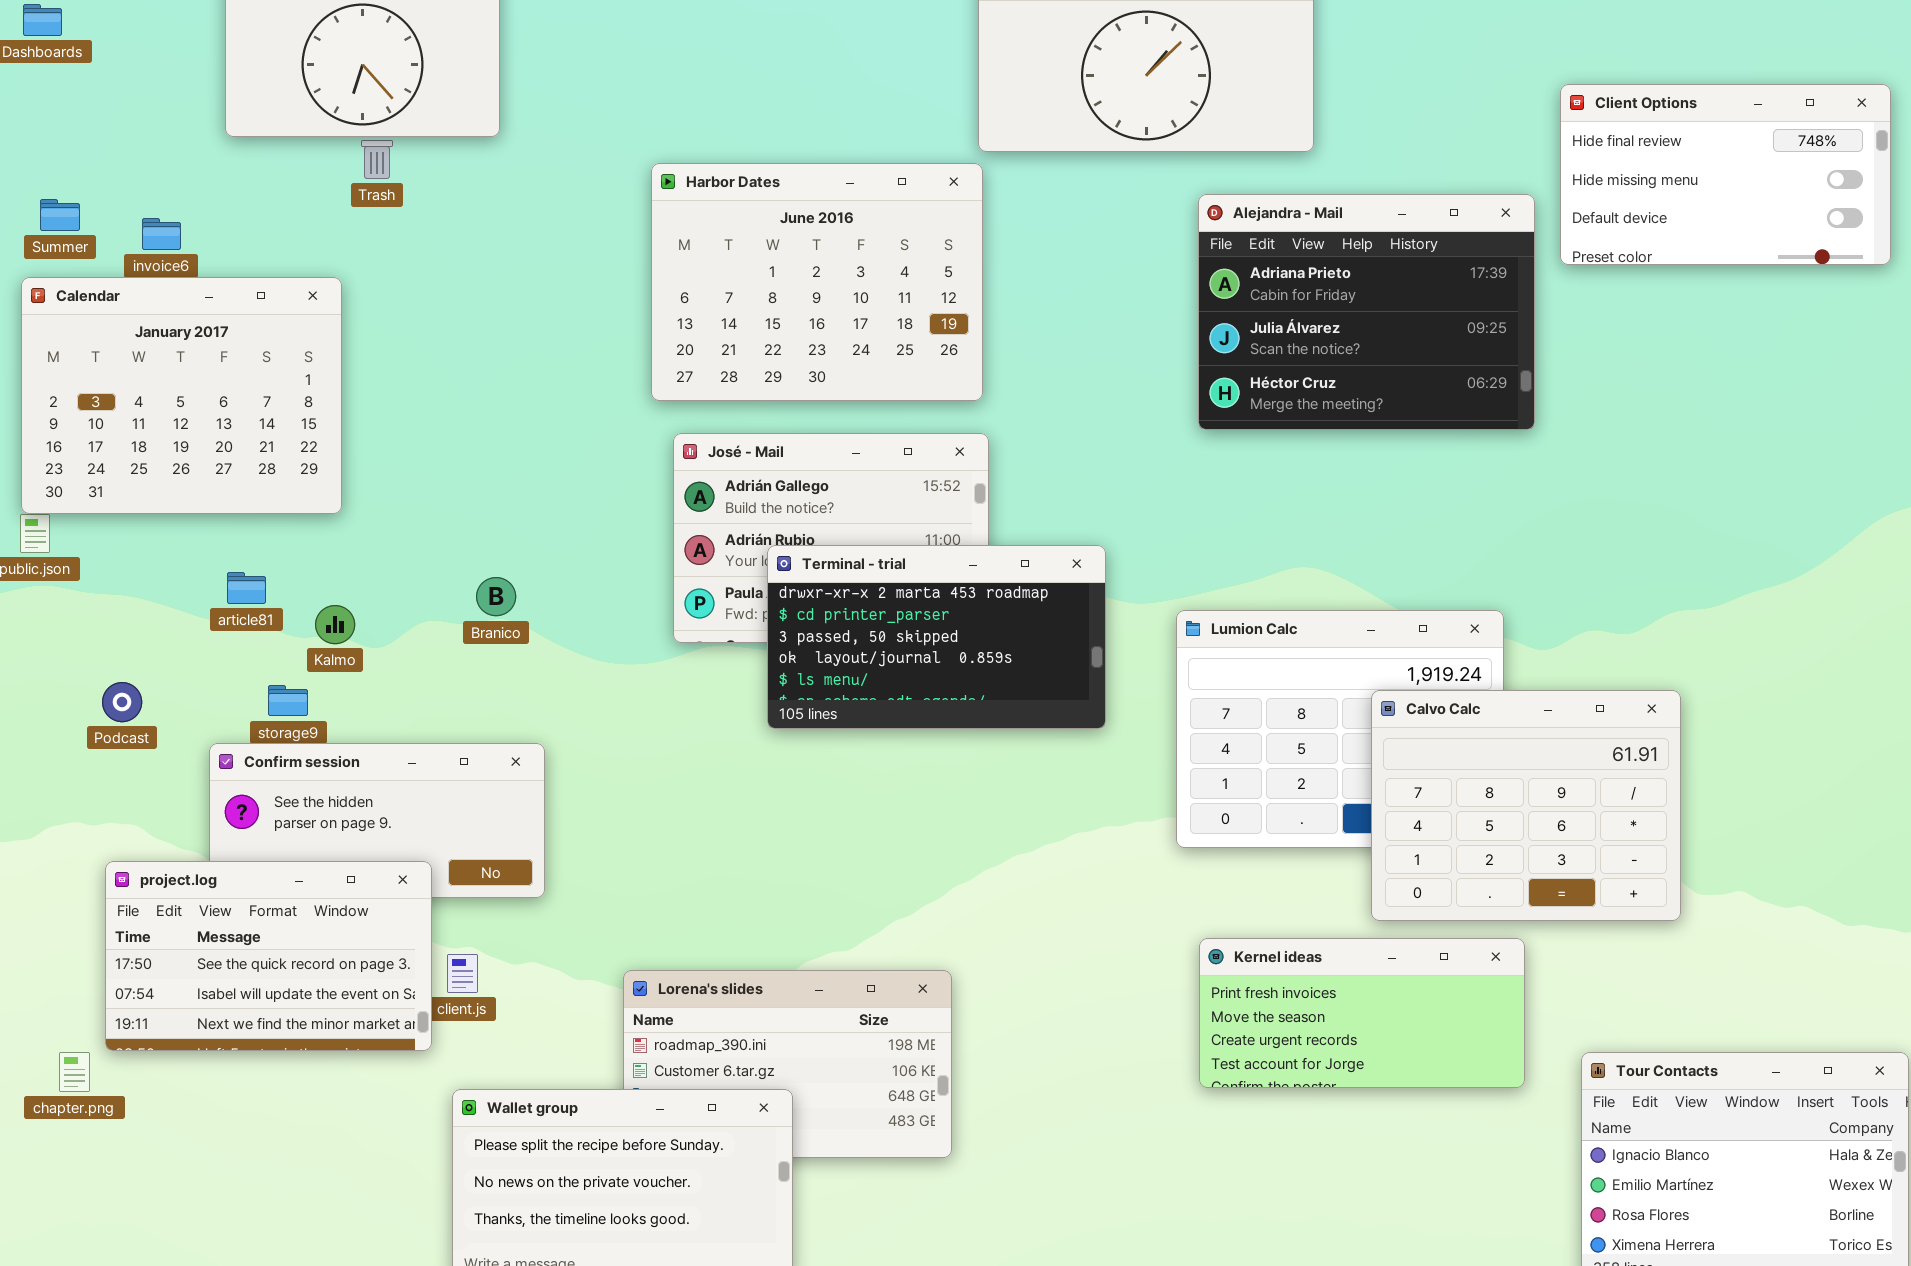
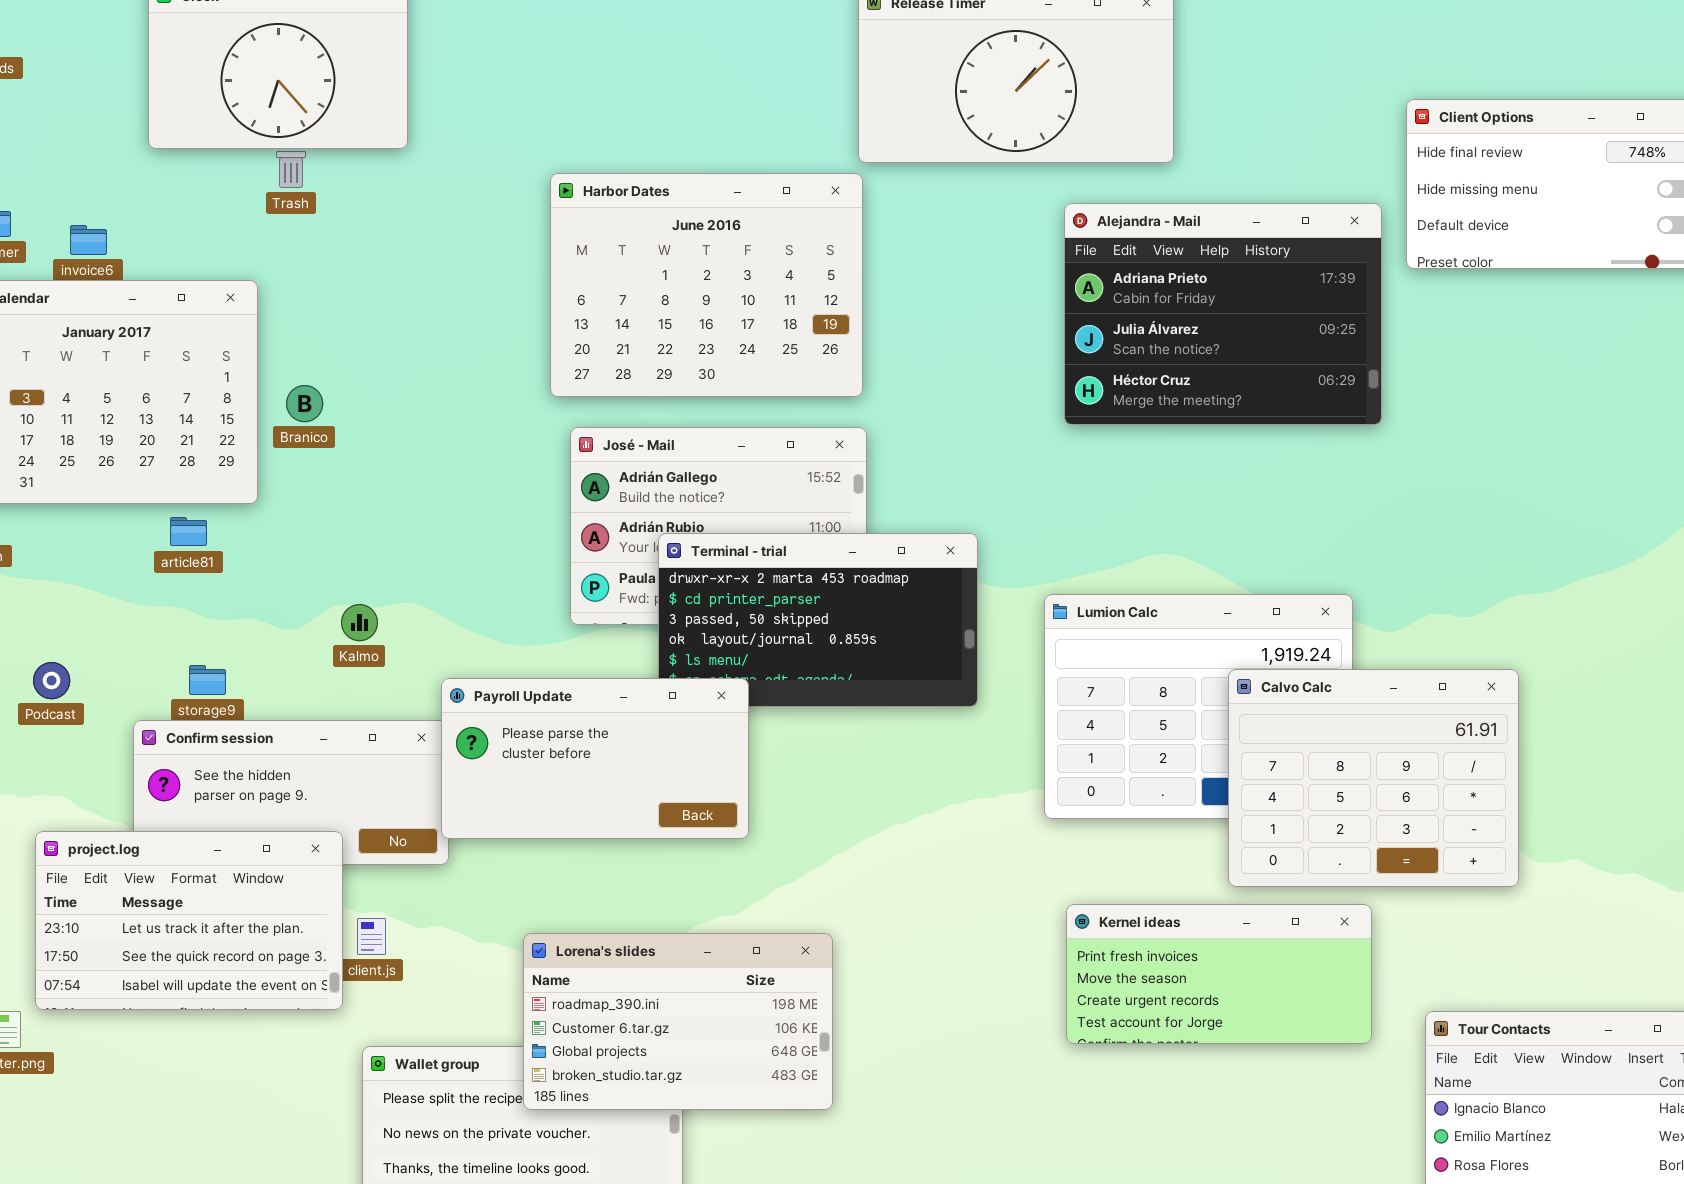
article81: [227,572,266,604] -> [170,517,207,546], moved
Branico: [476,577,516,616] -> [286,385,323,422], moved
Kalmo: [315,605,355,644] -> [341,604,378,641], moved
Payroll Update: none -> [441,678,749,839], opened
project.log: [105,861,432,1051] -> [35,831,343,1010], scrolled up 1 row
Lorena's slides: [623,970,952,1158] -> [523,933,833,1110], raised

